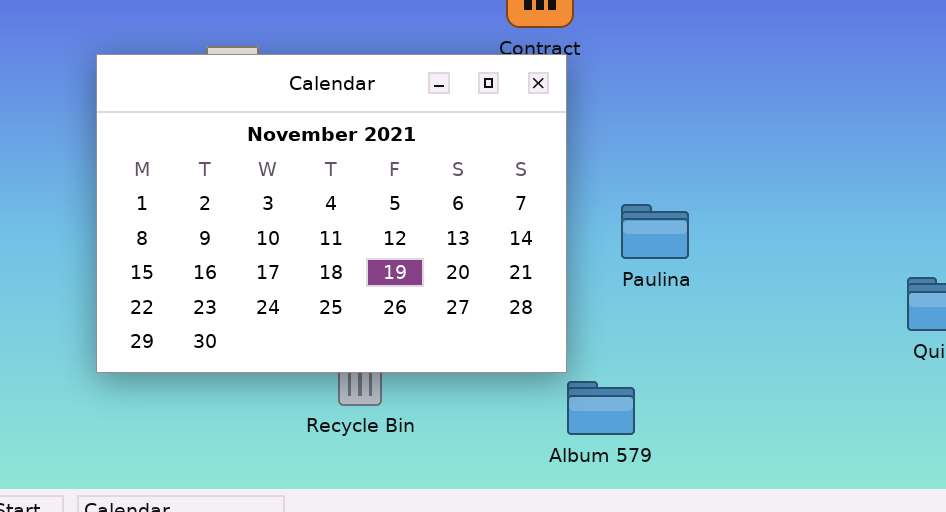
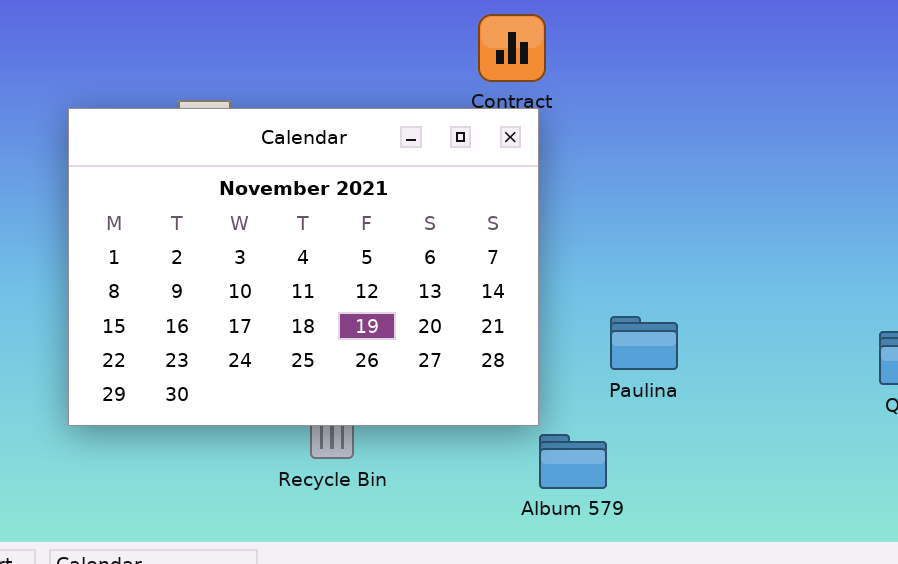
Paulina: [621,204,689,259] -> [610,316,678,370], moved

